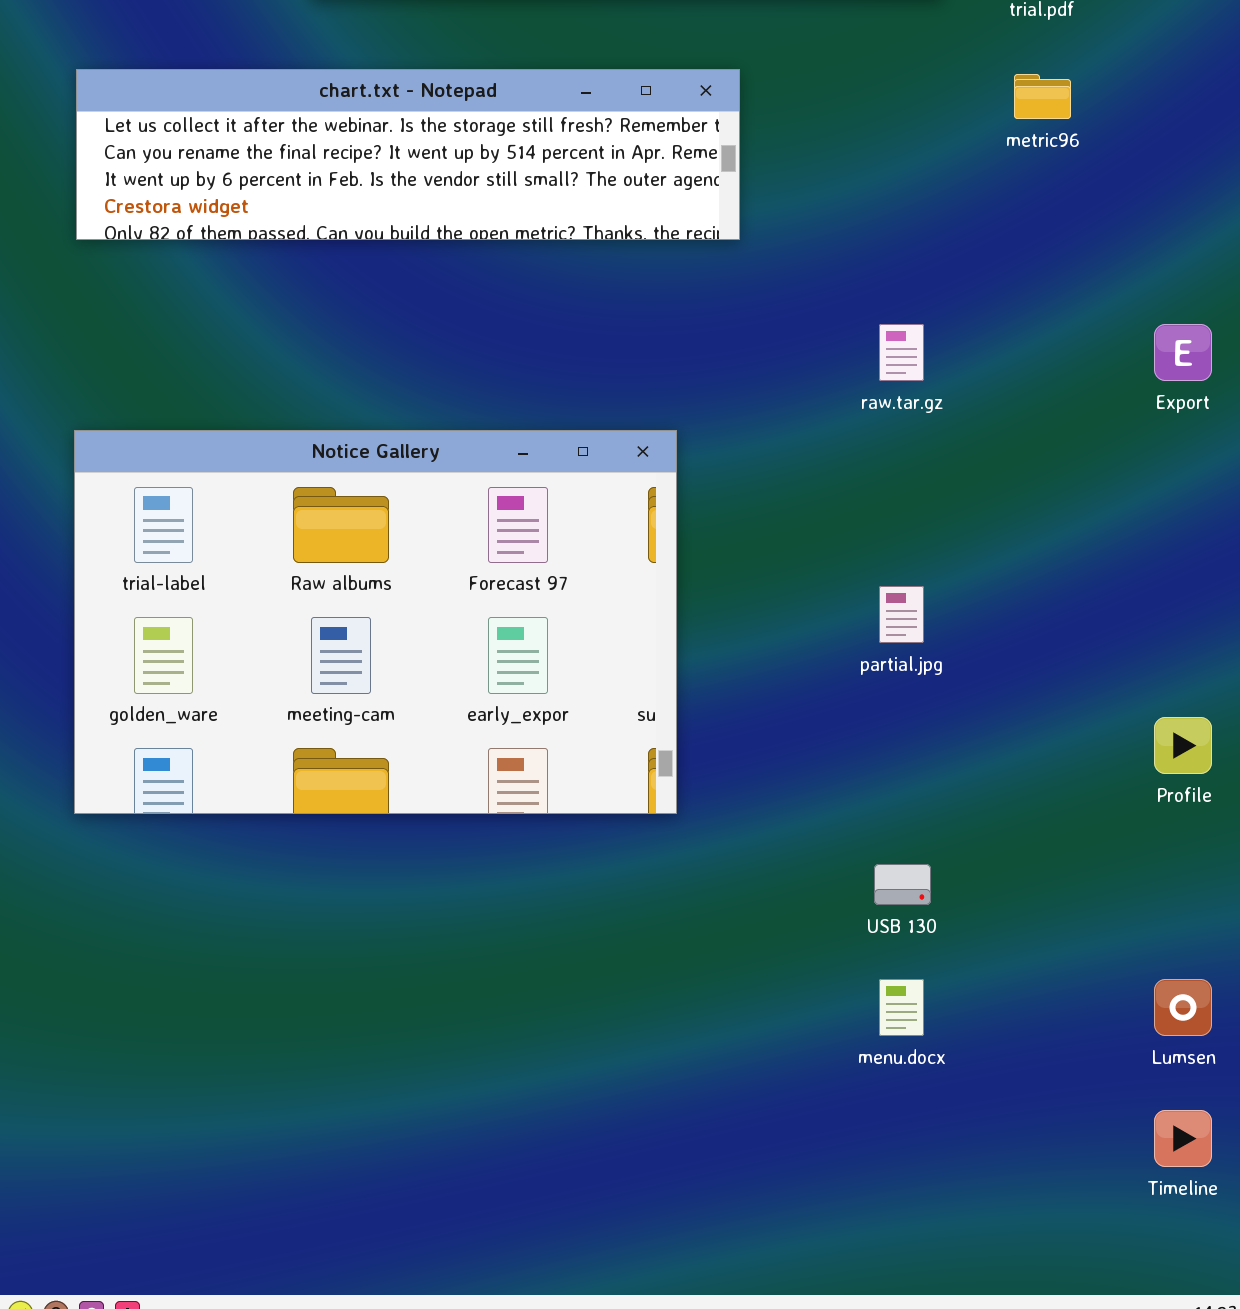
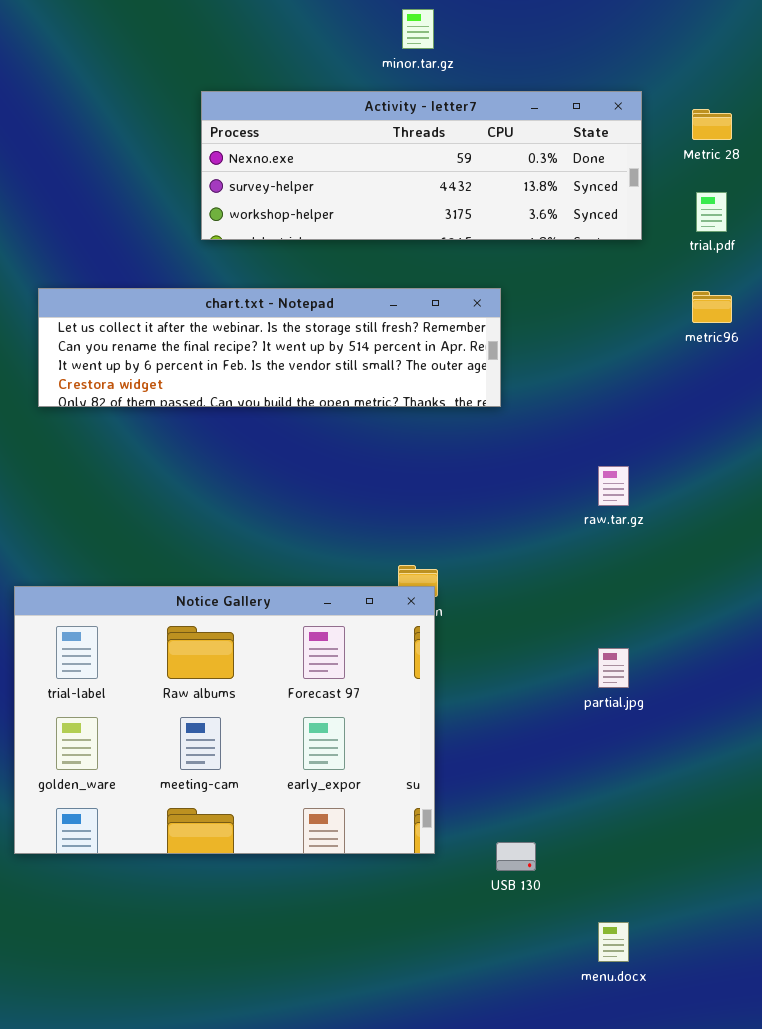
Notice Gallery: [74,430,677,814] -> [14,586,435,854], moved
USB 130: [874,864,931,905] -> [496,842,536,871], moved

